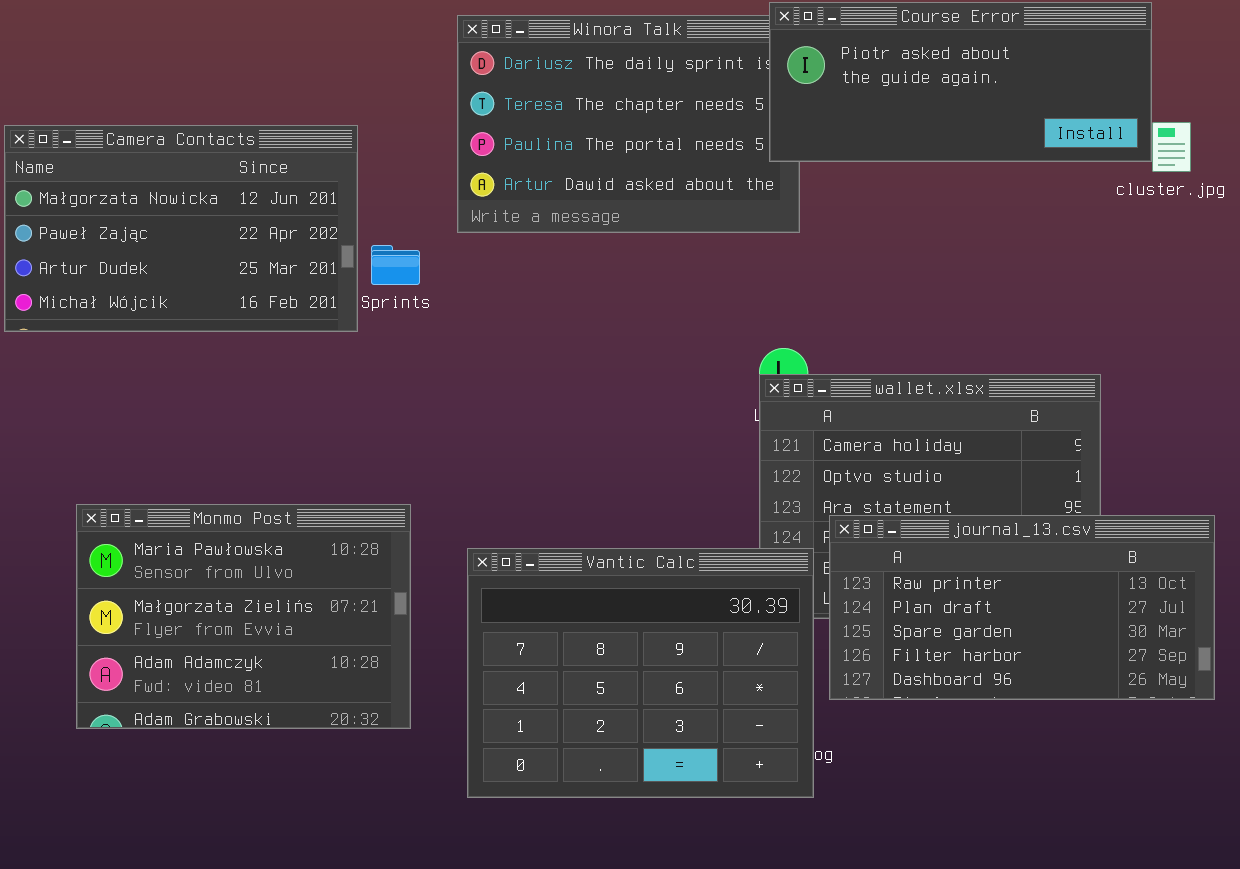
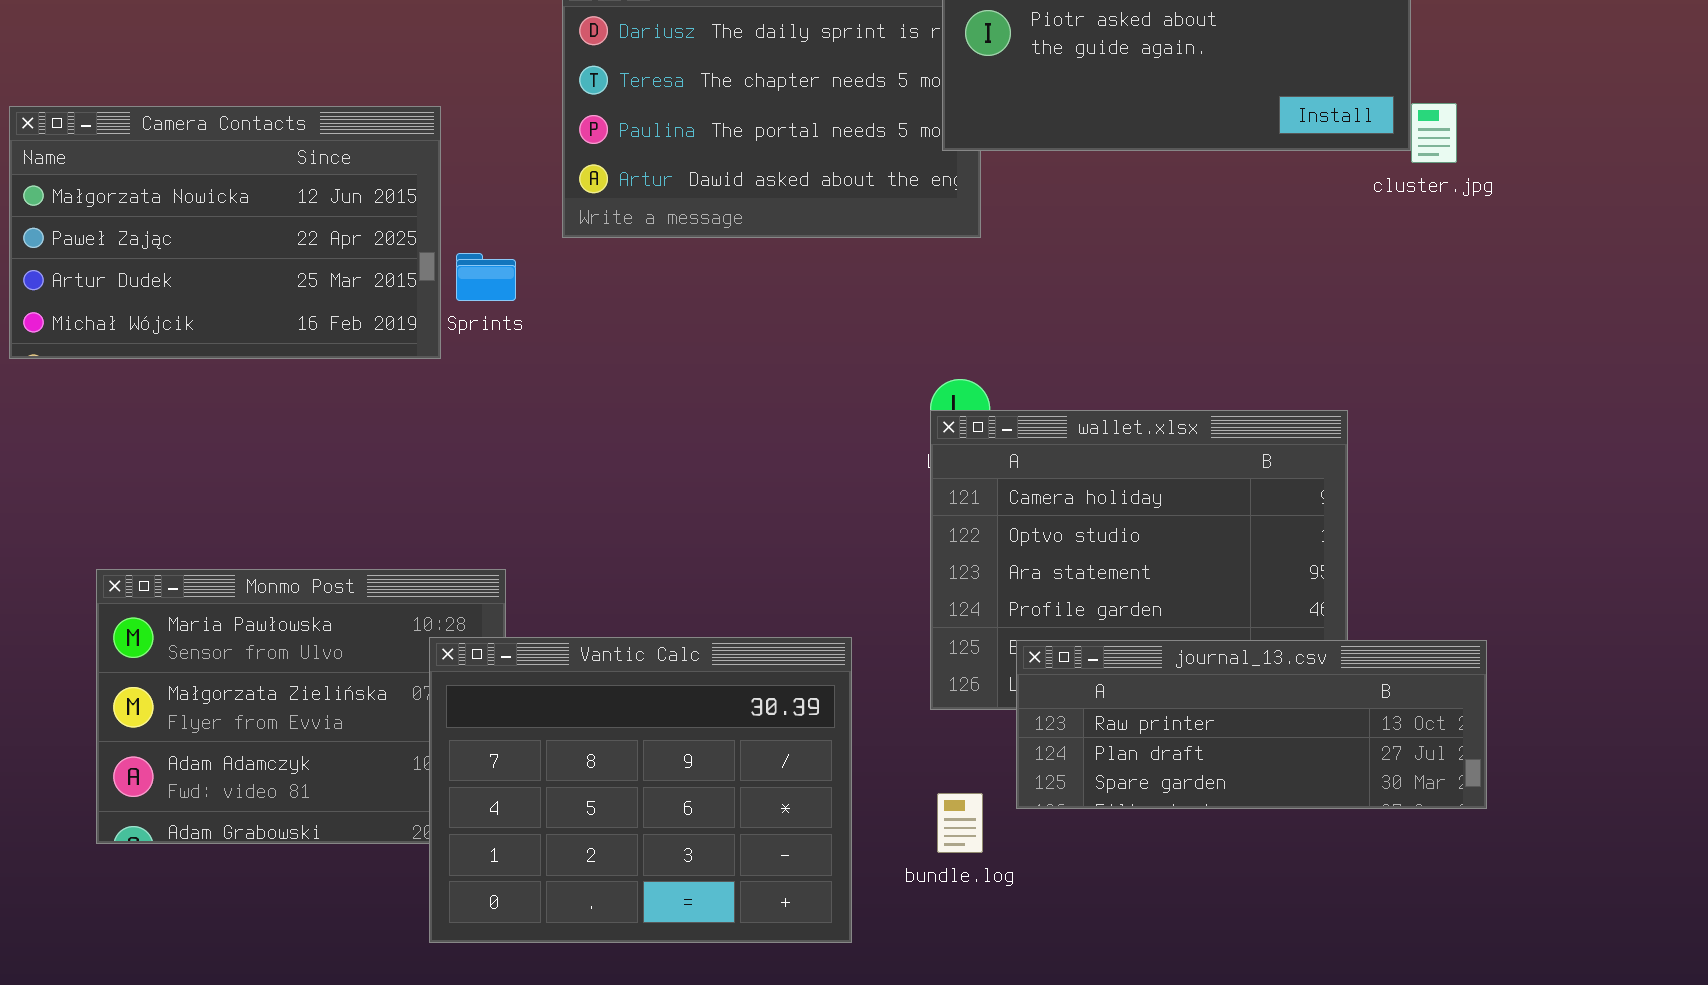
journal_13.csv: [829,515,1215,700] -> [1016,640,1487,809], resized
Vantic Calc: [467,548,814,798] -> [429,637,852,943], moved

